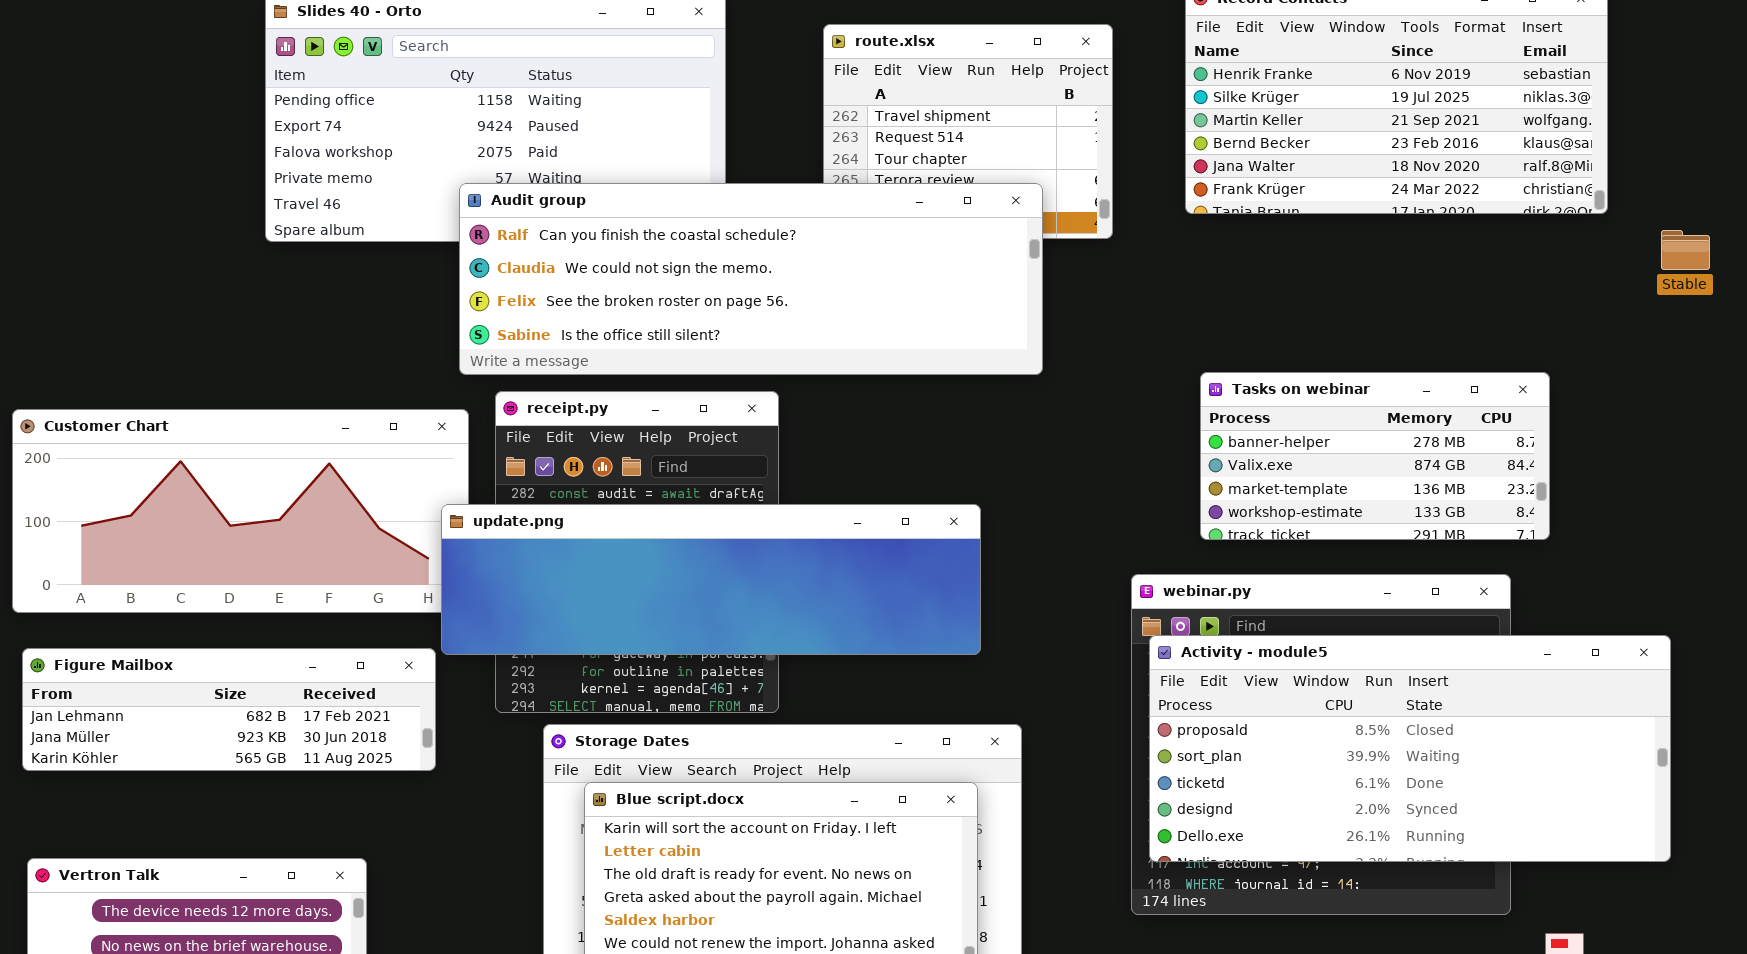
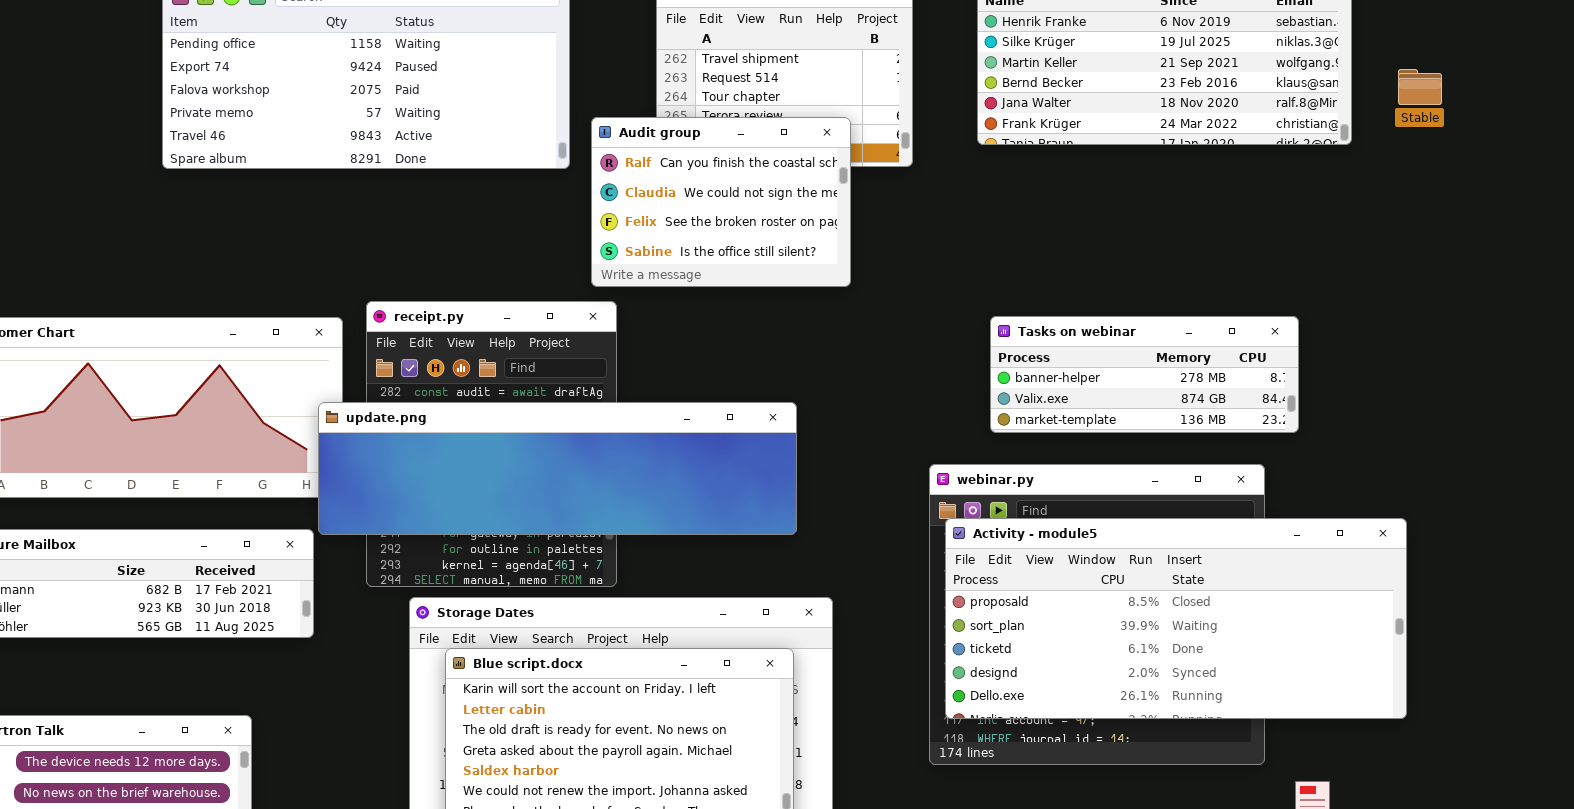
Audit group: [459,183,1043,375] -> [591,117,851,287], resized
Stable: [1661,230,1710,270] -> [1398,69,1442,105], moved
Tasks on webinar: [1200,372,1550,540] -> [990,316,1299,433], resized

